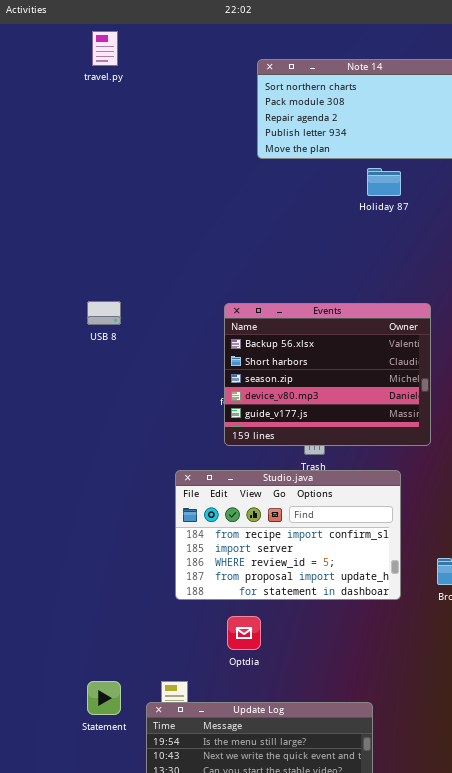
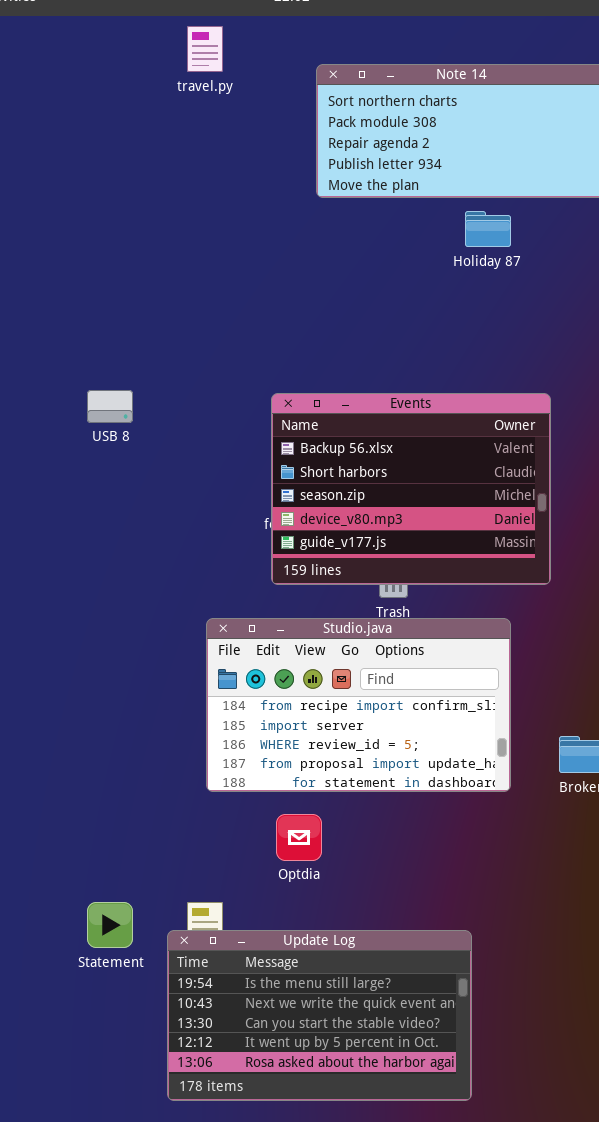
travel.py: [92,31,118,66] -> [187,26,223,72], moved

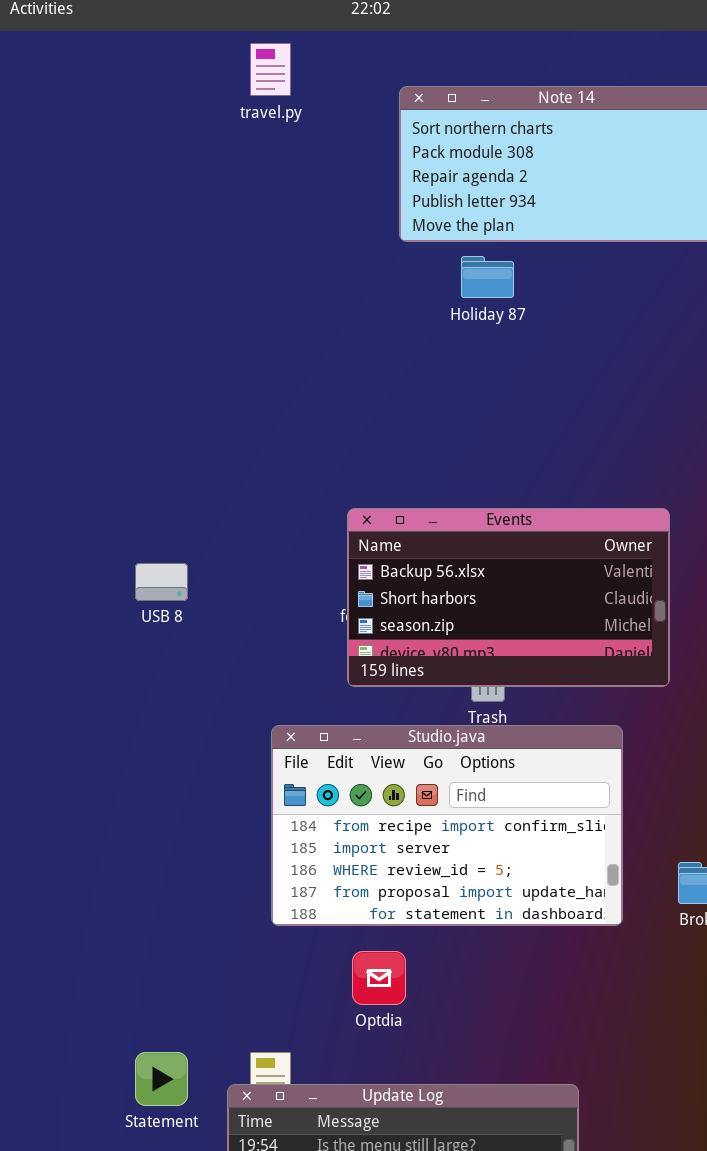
Holiday 87: [465,211,511,247] -> [461,256,514,298], moved
USB 8: [87,390,133,423] -> [135,563,188,601], moved
Events: [271,393,551,585] -> [347,508,670,687], resized

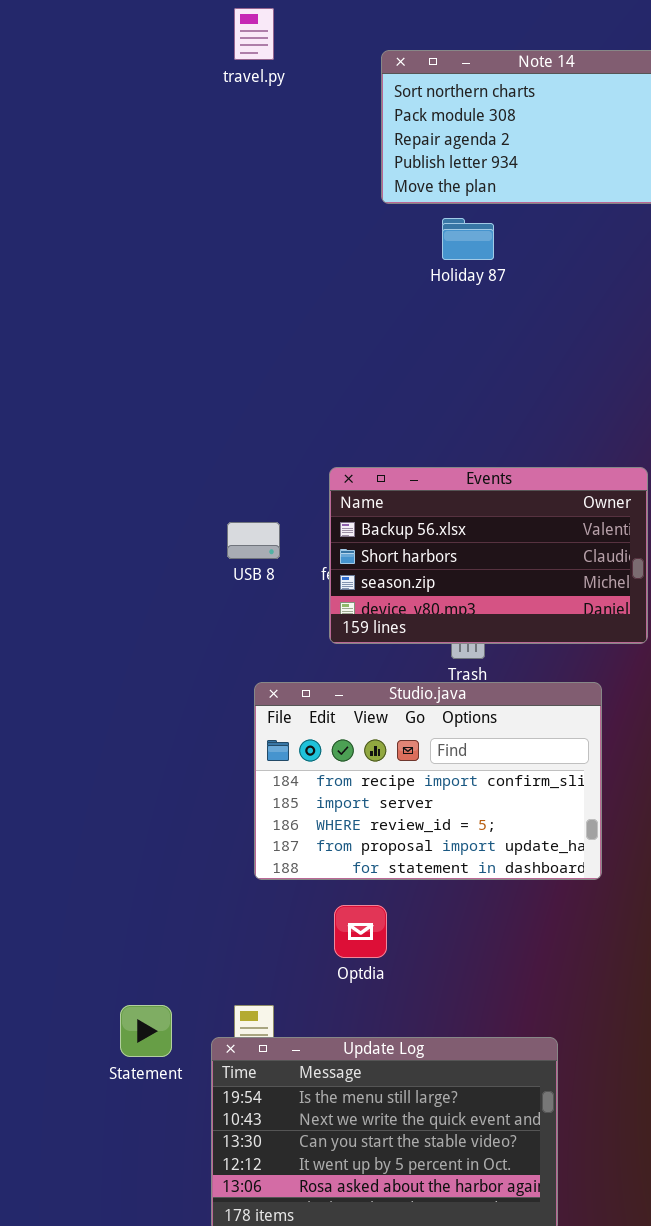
USB 8: [135,563,188,601] -> [227,522,280,559], moved

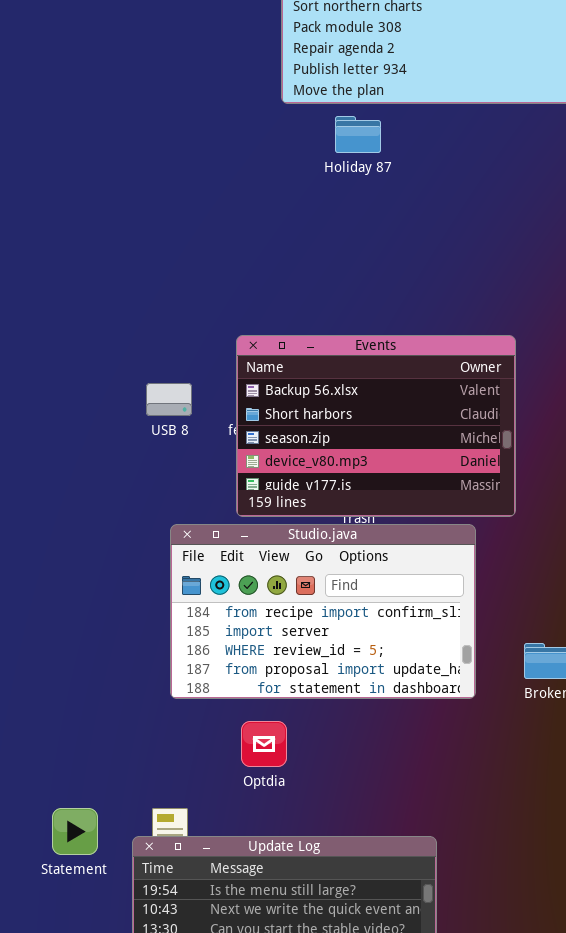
Events: [329,467,648,644] -> [236,335,516,517], resized

